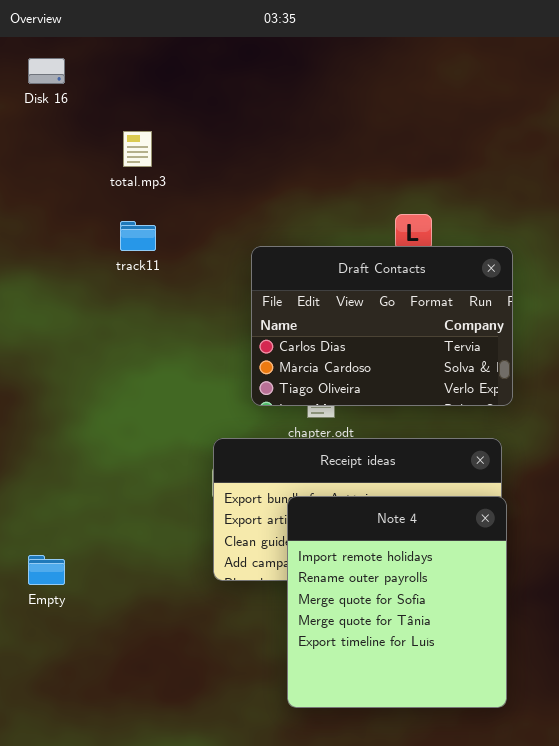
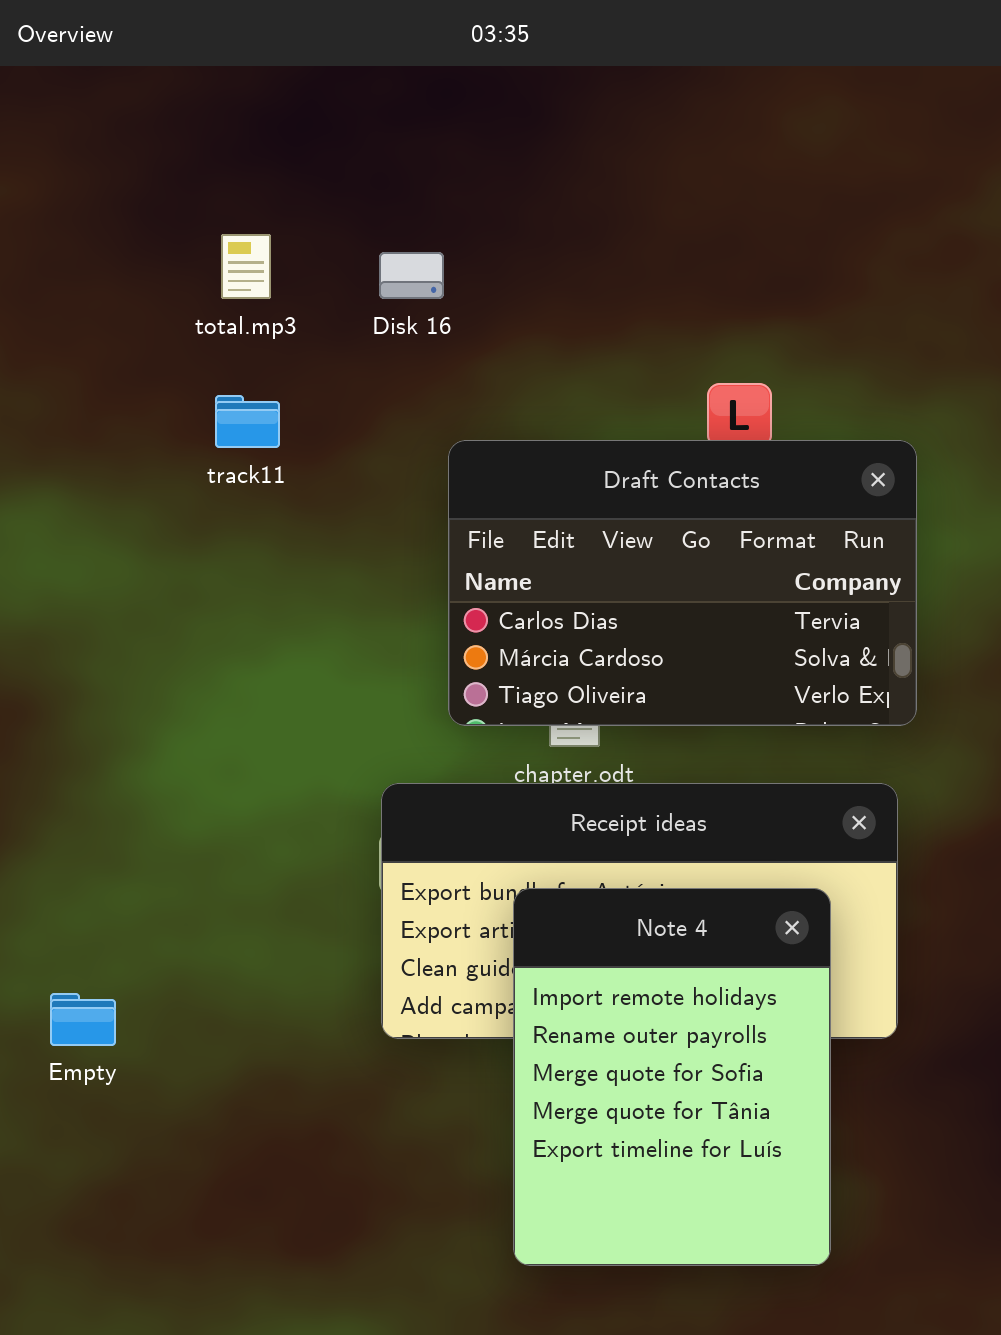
Disk 16: [28,58,65,84] -> [379,252,444,299], moved
Note 4: [287,496,507,708] -> [513,888,831,1266], resized

